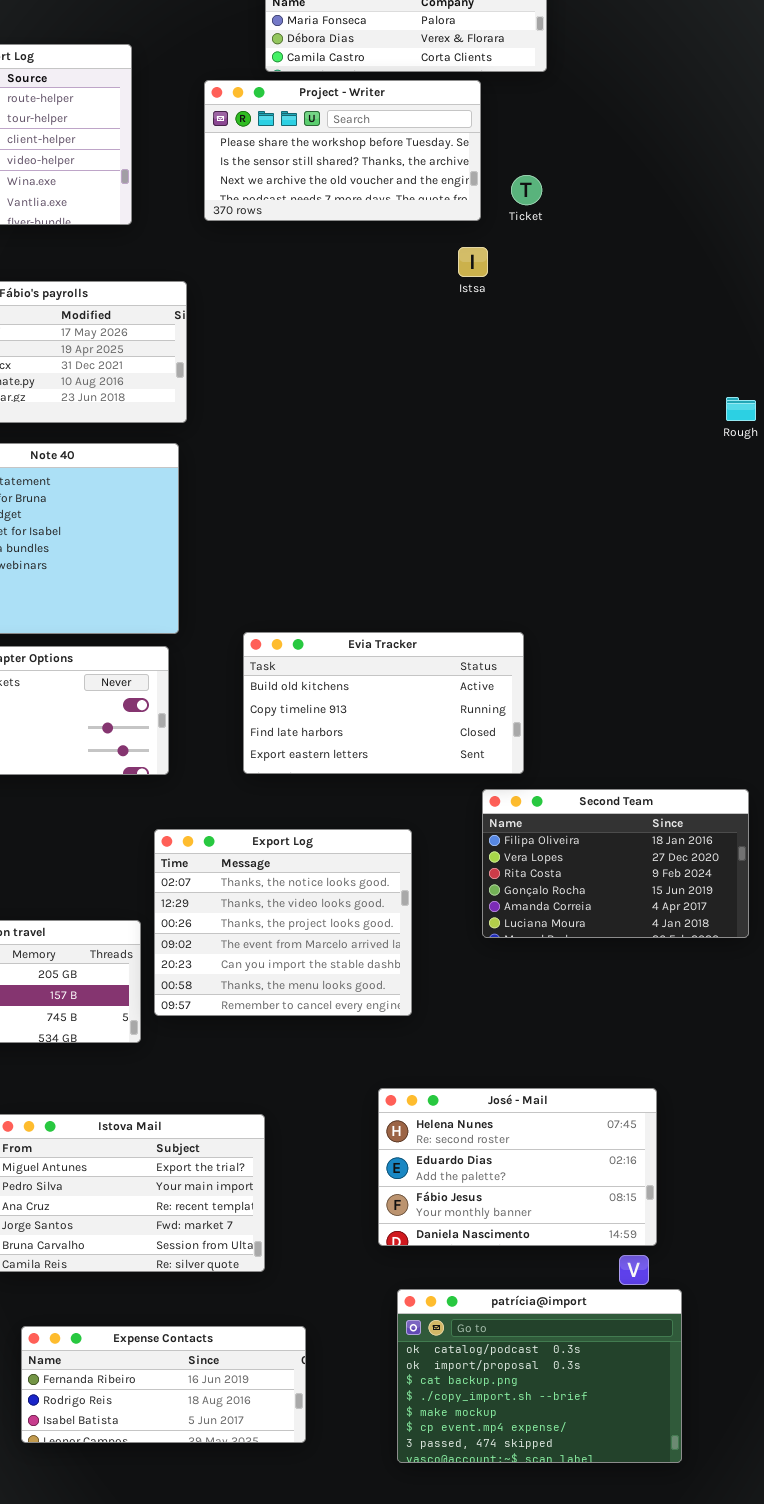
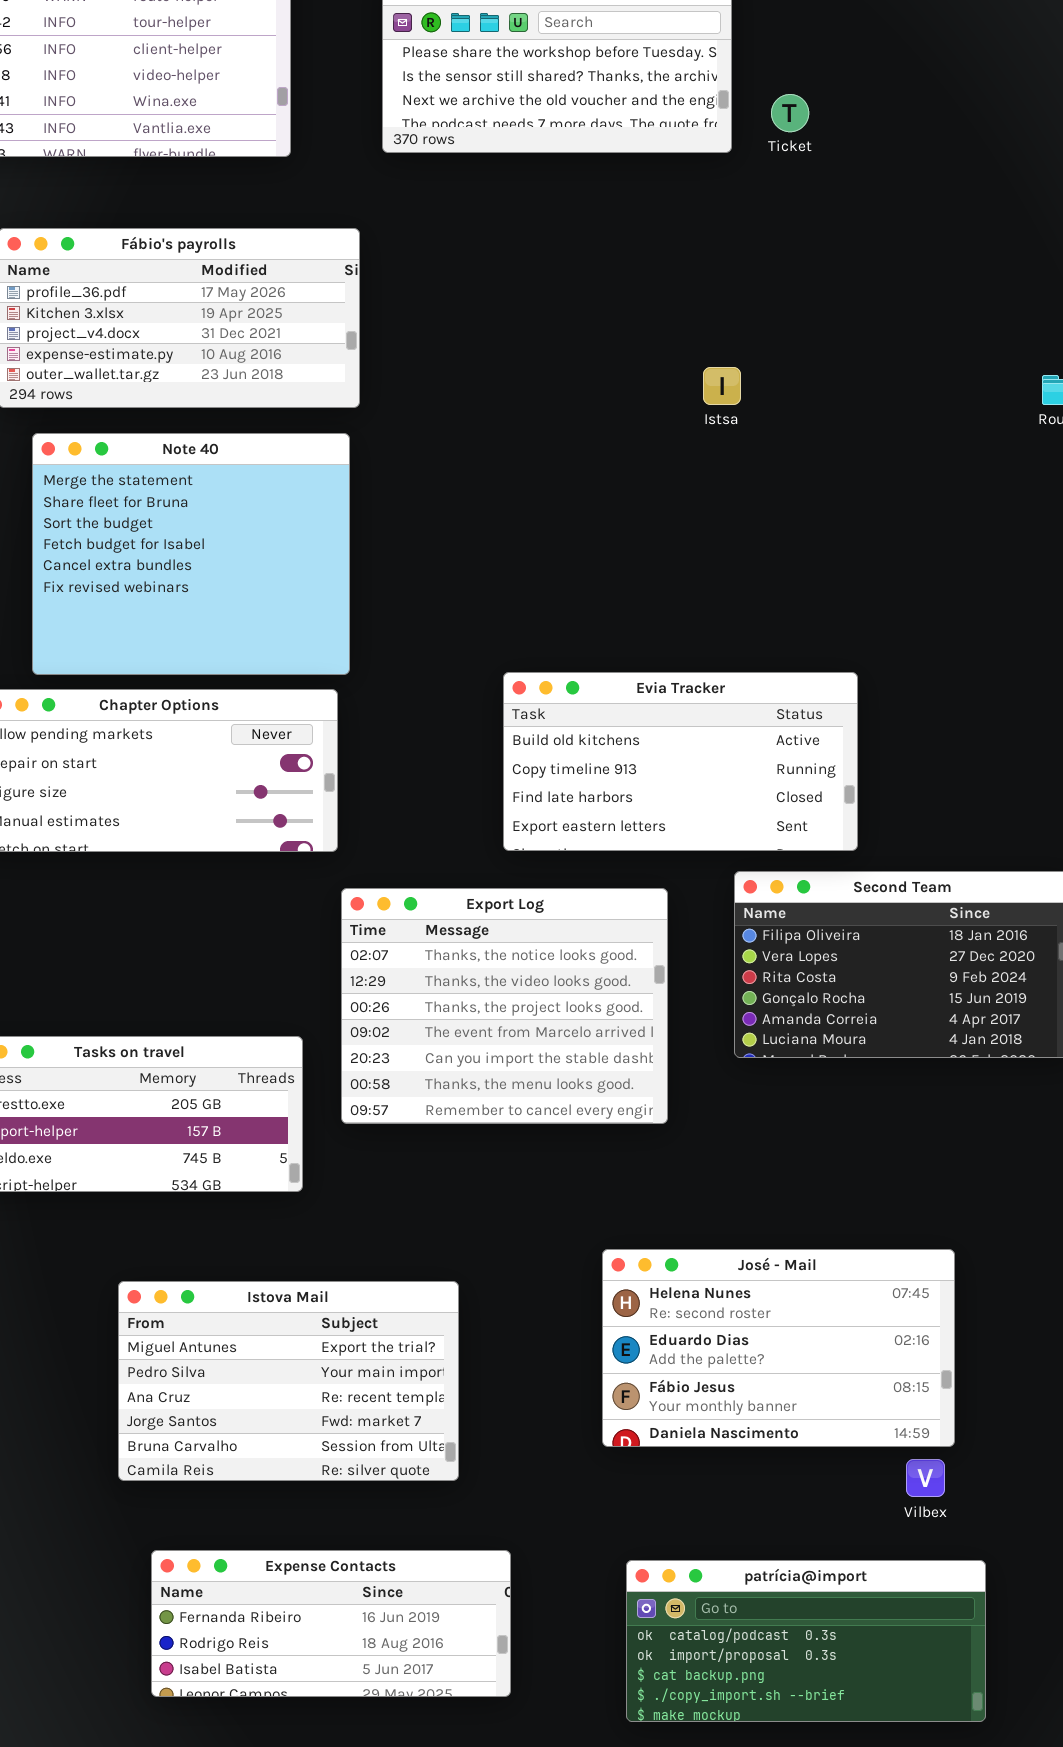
Istsa: [458,247,488,277] -> [703,367,741,405], moved
Evia Tracker: [243,632,524,774] -> [503,672,858,851], moved
Export Log: [154,829,412,1016] -> [341,888,668,1124], moved
patrícia@import: [397,1289,682,1463] -> [626,1560,986,1722], resized

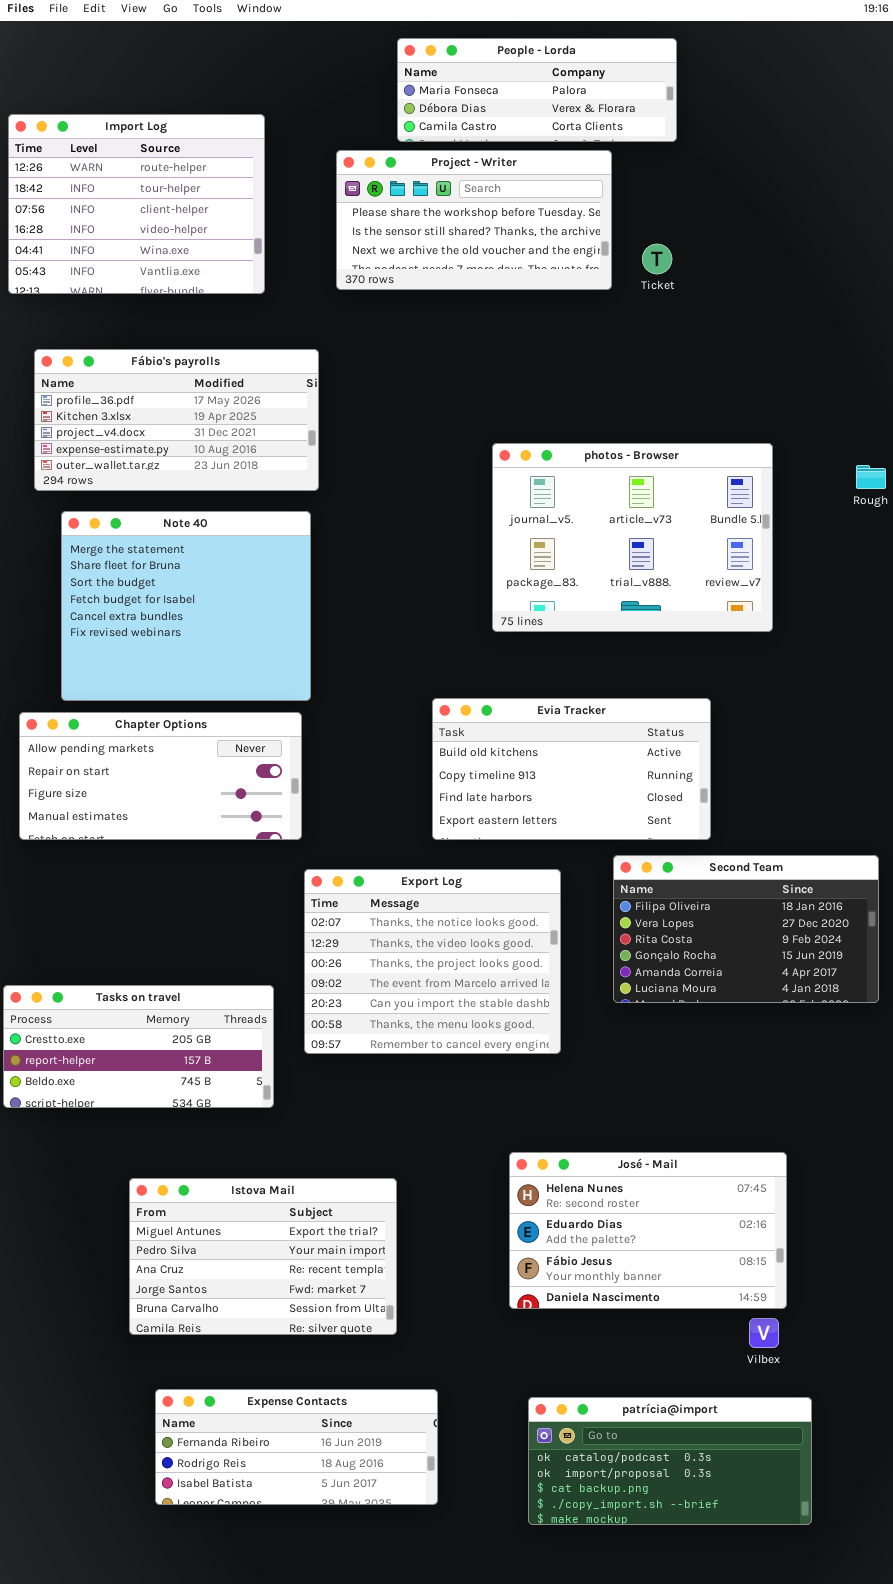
photos - Browser: none -> [492,443,773,632], opened

